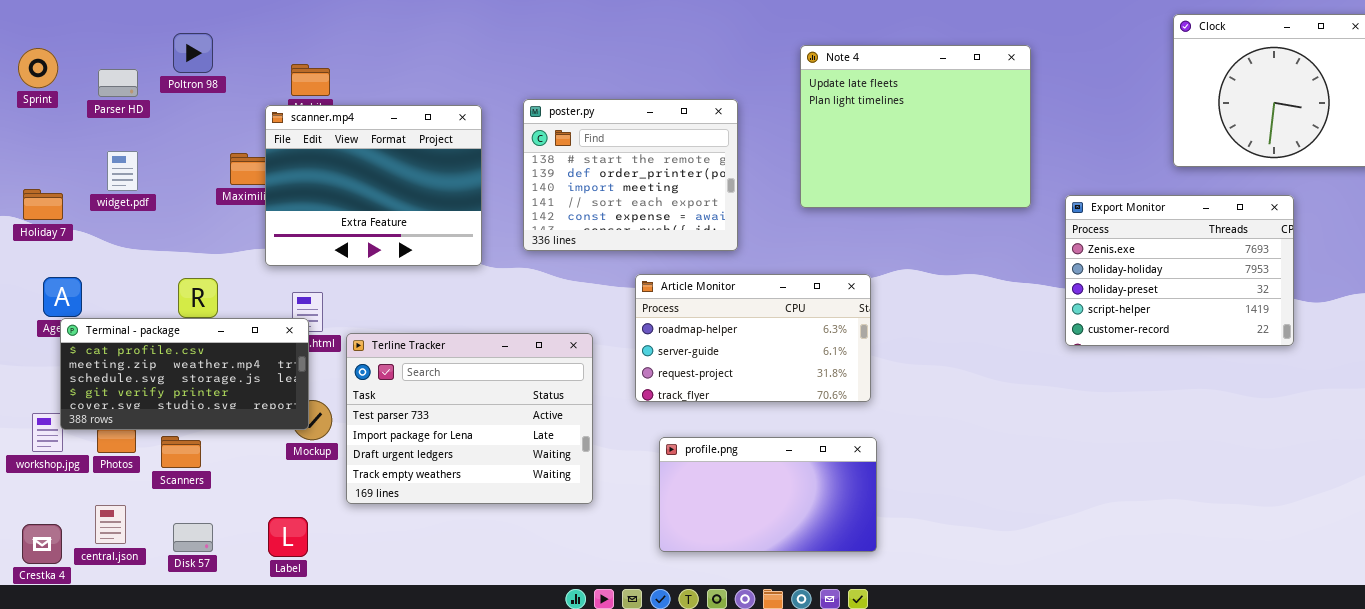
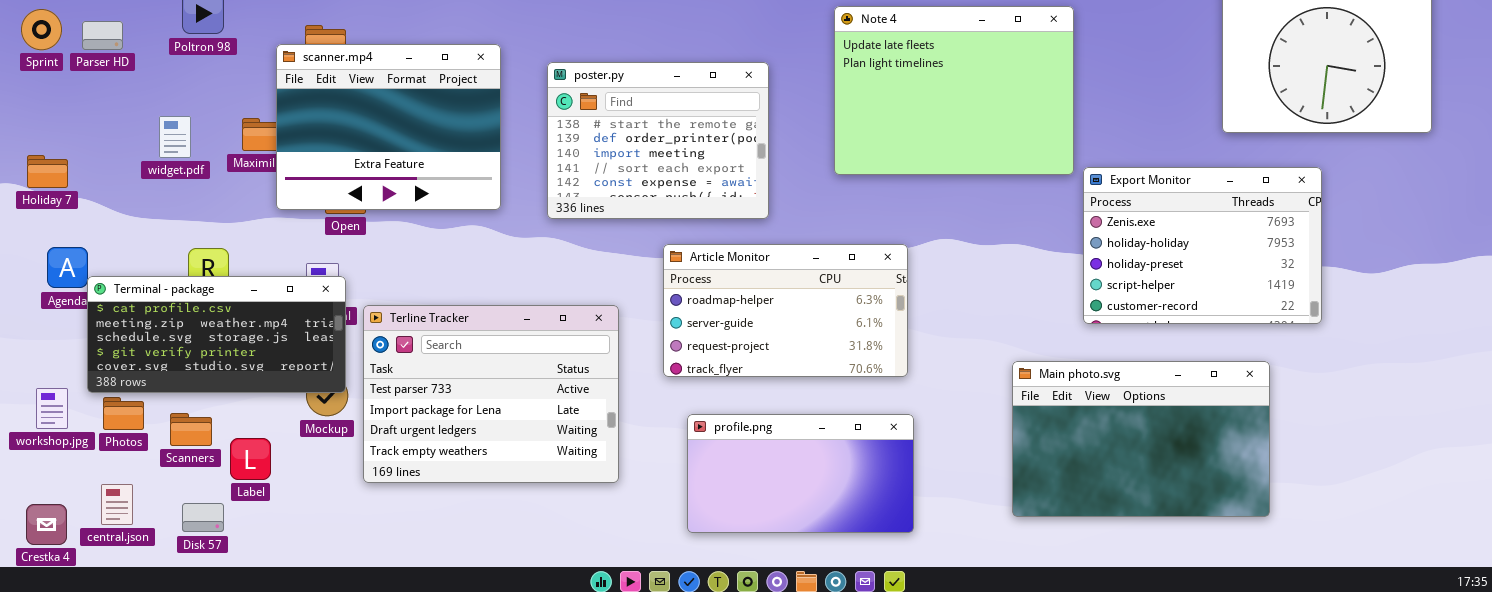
Parser HD: [98,69,138,97] -> [82,21,123,50], moved
scanner.mp4: [265,105,482,266] -> [276,44,501,210], moved
widget.pdf: [107,151,138,191] -> [159,116,191,158], moved
Export Monitor: [1065,195,1294,346] -> [1083,167,1322,324], moved
Terminal - package: [60,318,309,430] -> [87,276,346,393], moved
Main photo.svg: none -> [1012,361,1270,517], opened
Label: [268,517,308,557] -> [230,438,271,480], moved

